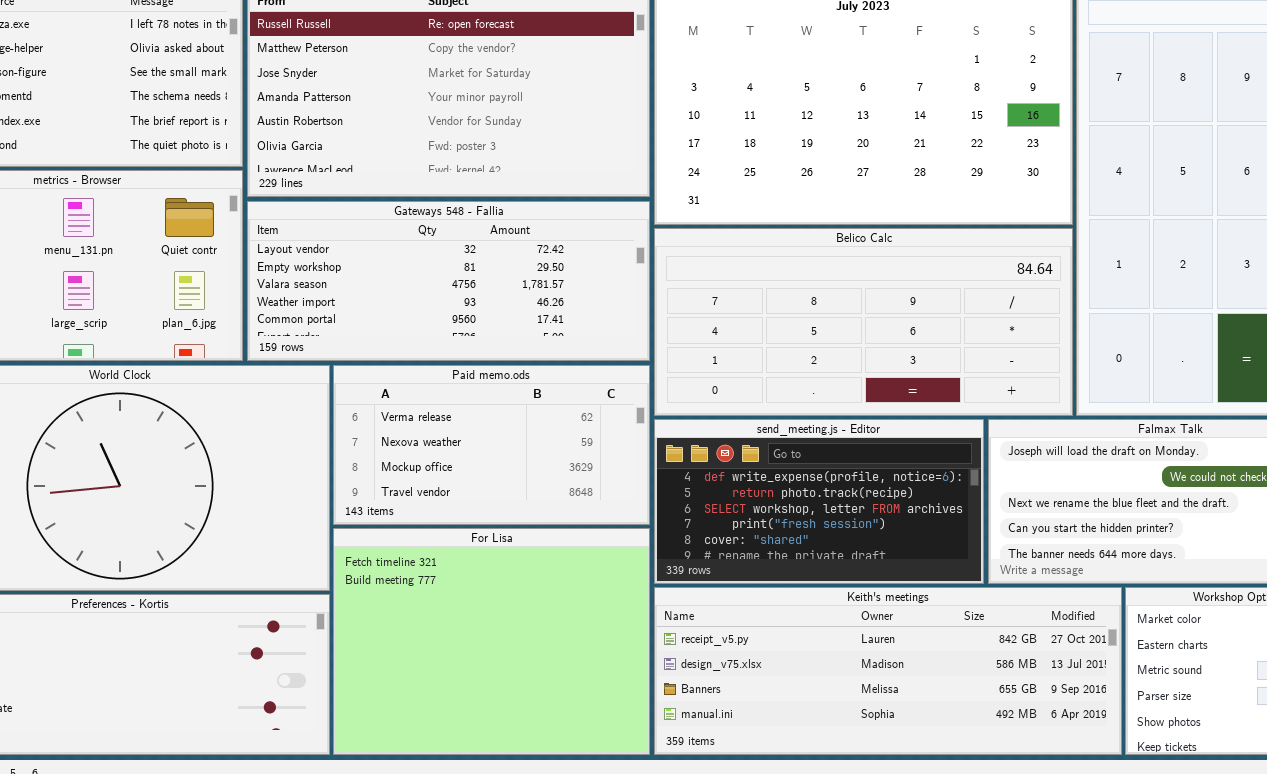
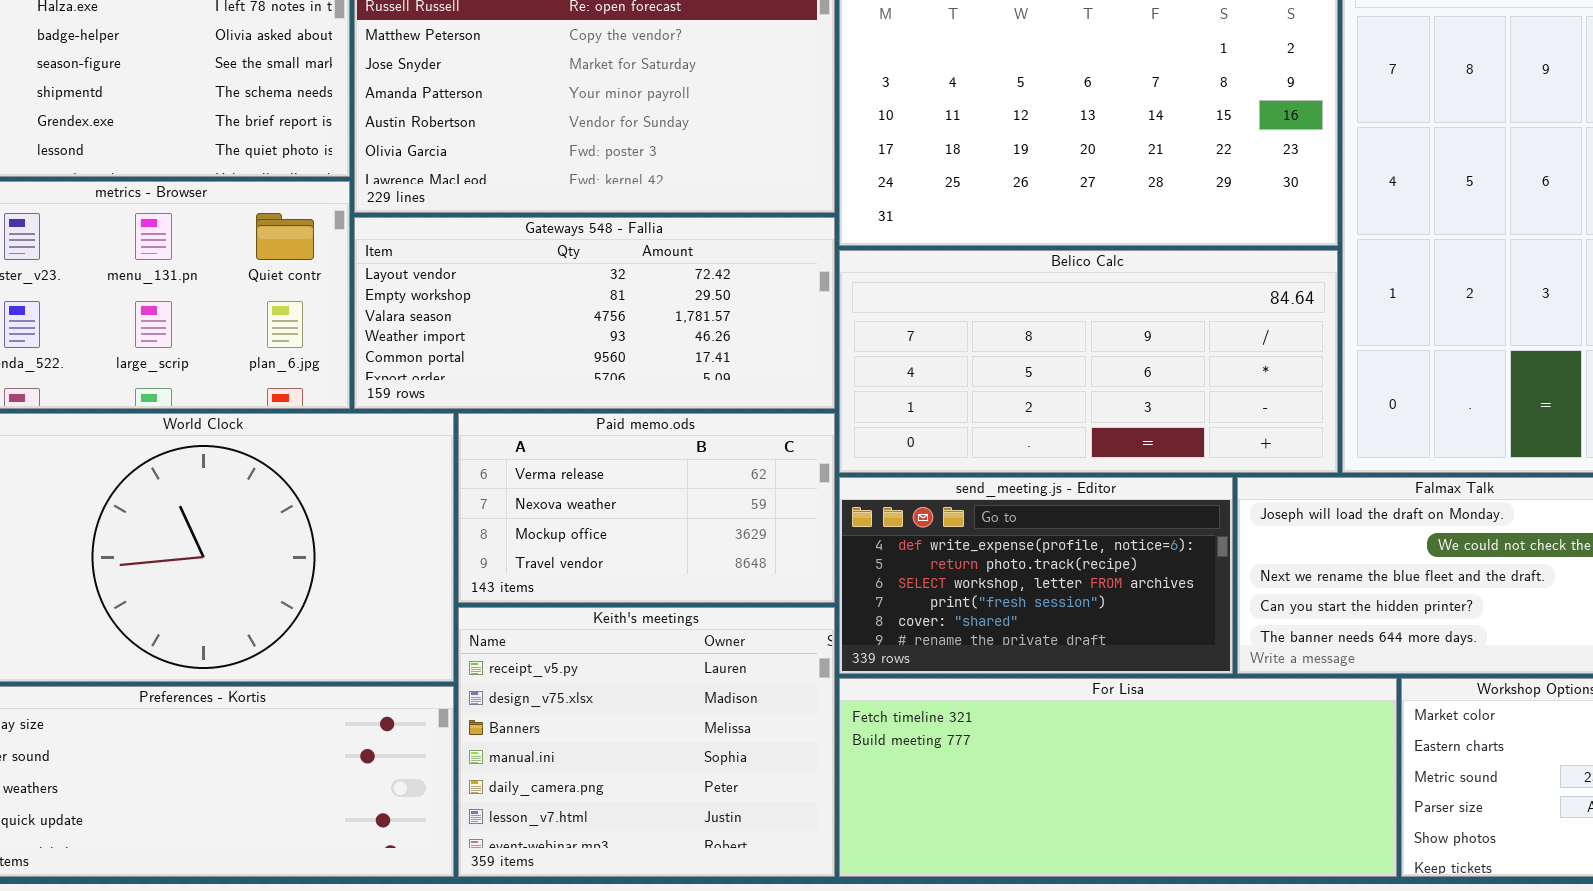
For Lisa: [333,528,650,755] -> [839,678,1397,877], moved, resized
Keith's meetings: [654,587,1122,755] -> [458,607,835,877], moved, resized

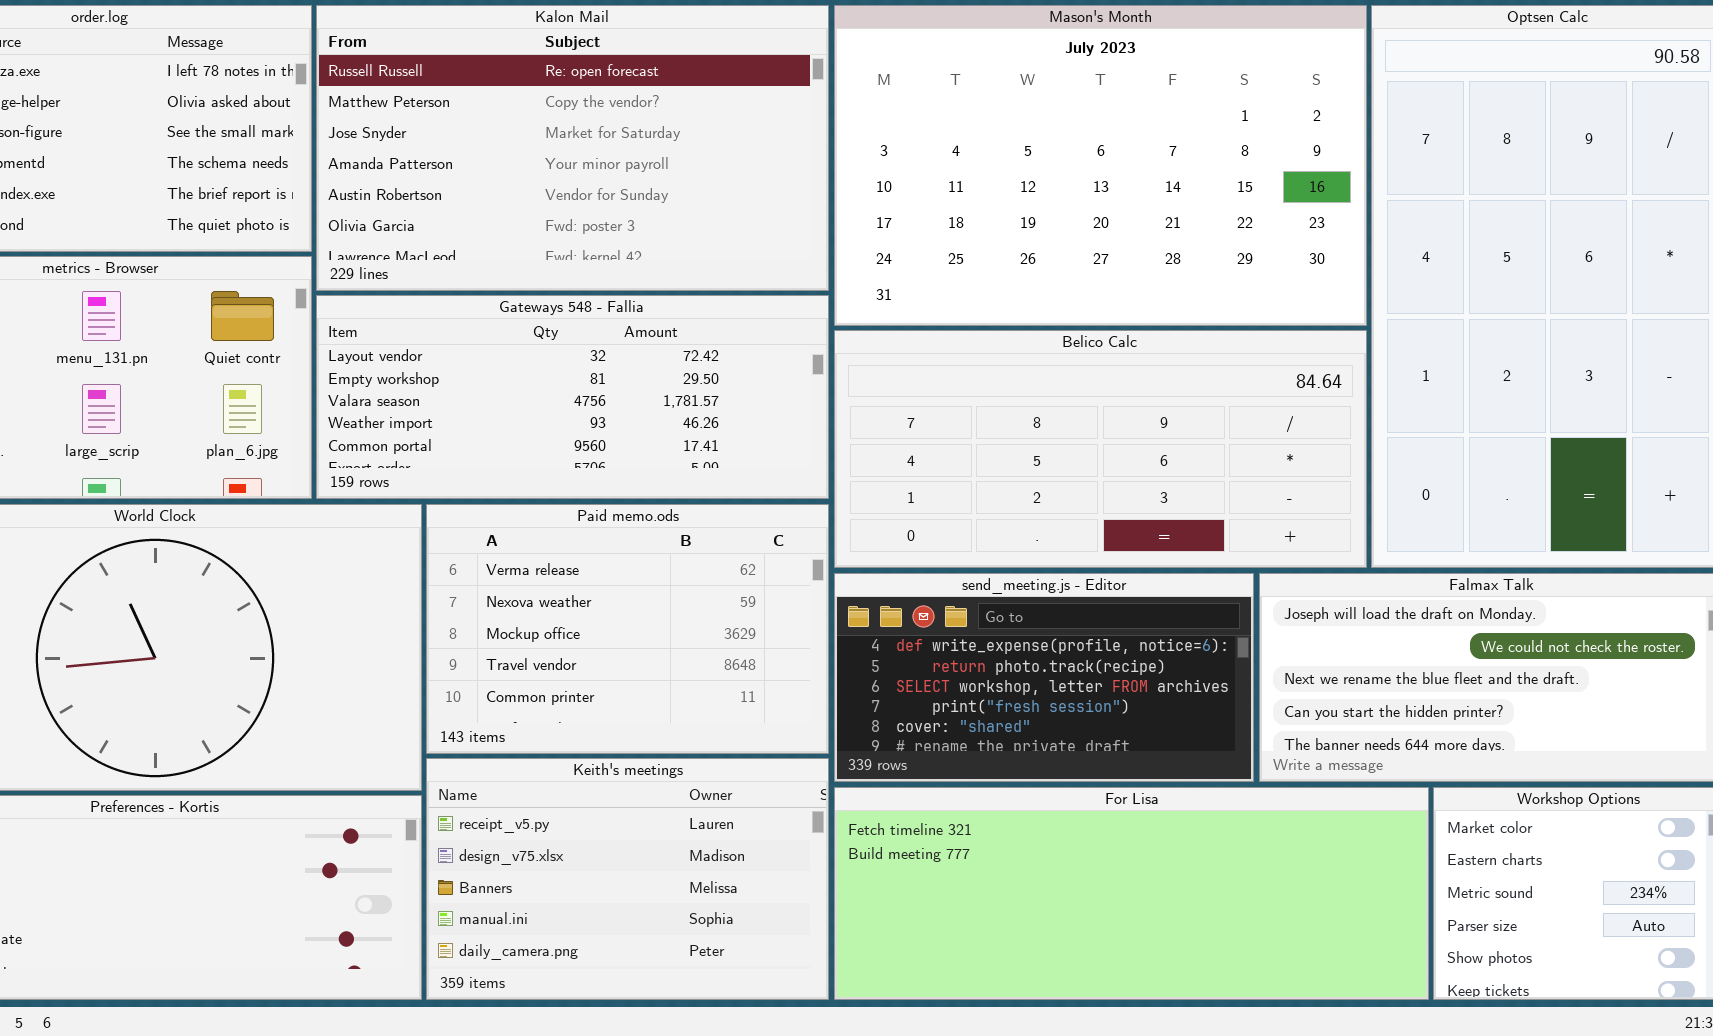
Paid memo.ods: [458,413,835,603] -> [426,504,829,754], resized
Keith's meetings: [458,607,835,877] -> [426,758,829,1000], resized

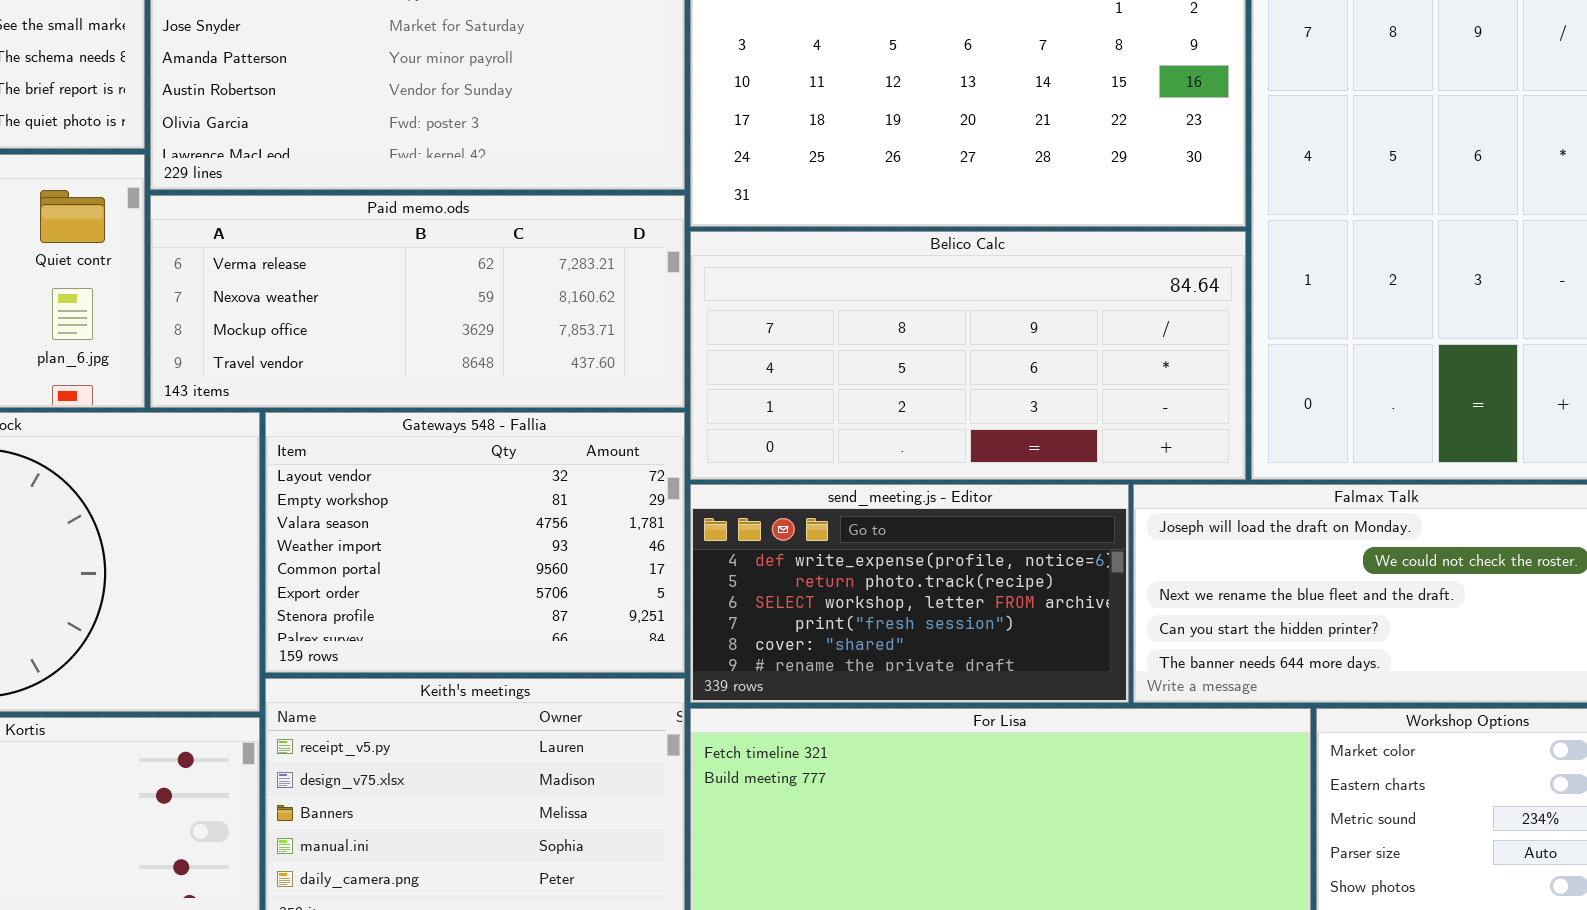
Gateways 548 - Fallia: [316,295,829,499] -> [265,412,685,673], moved, resized
Paid memo.ods: [426,504,829,754] -> [150,195,685,408], moved, resized

